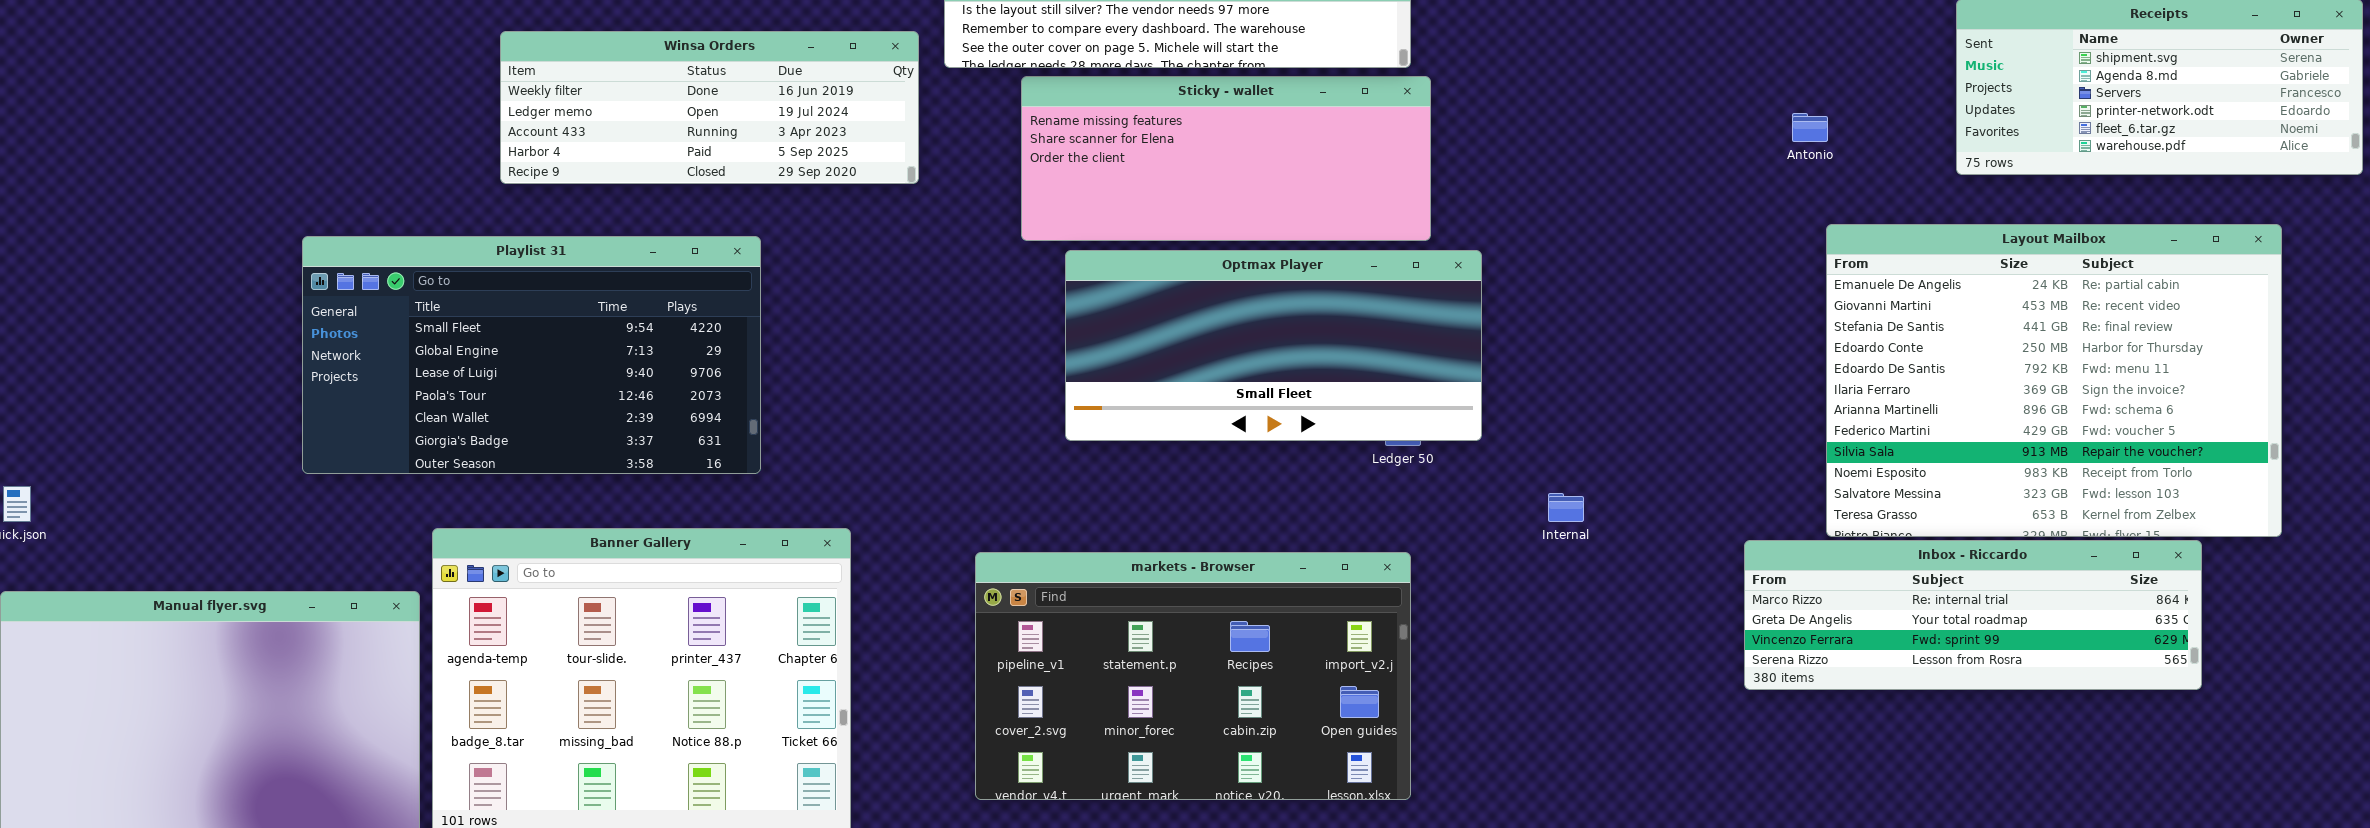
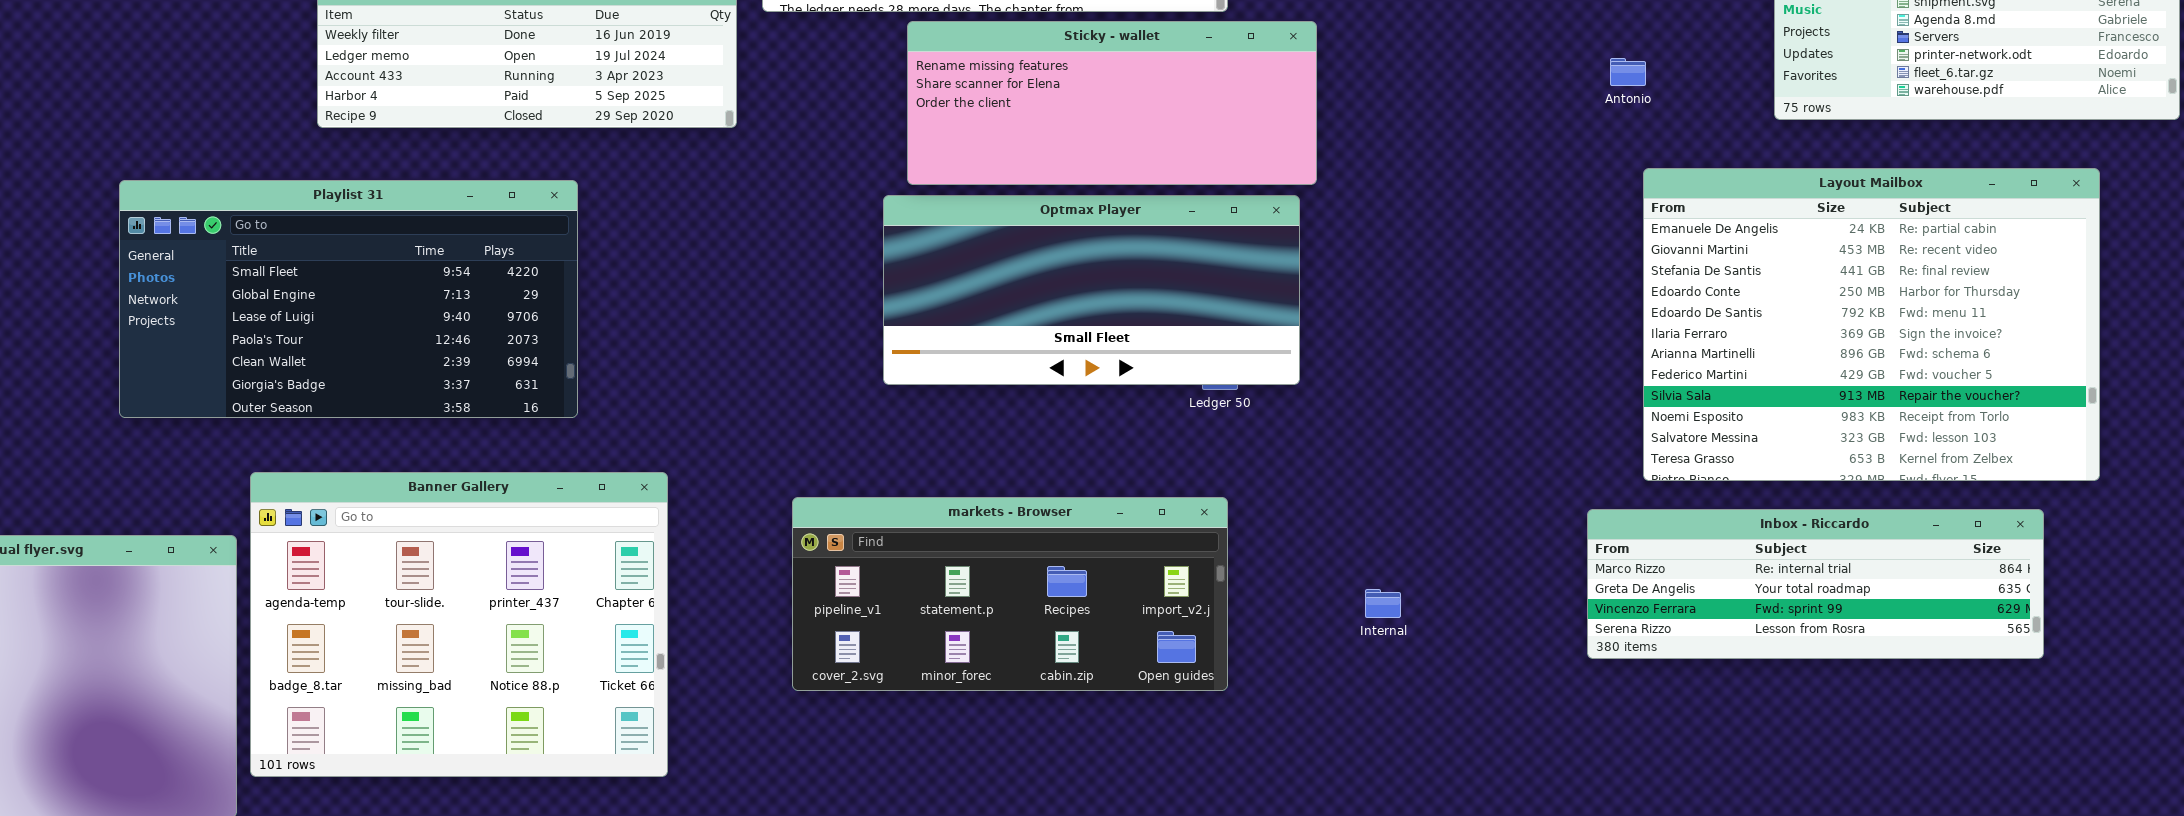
Sticky - wallet: [1021,76,1431,241] -> [907,21,1317,185], moved
Internal: [1548,493,1584,522] -> [1365,589,1401,618], moved
Inbox - Riccardo: [1744,540,2202,690] -> [1587,509,2044,659], moved
markets - Browser: [975,552,1411,800] -> [792,497,1228,691], resized

